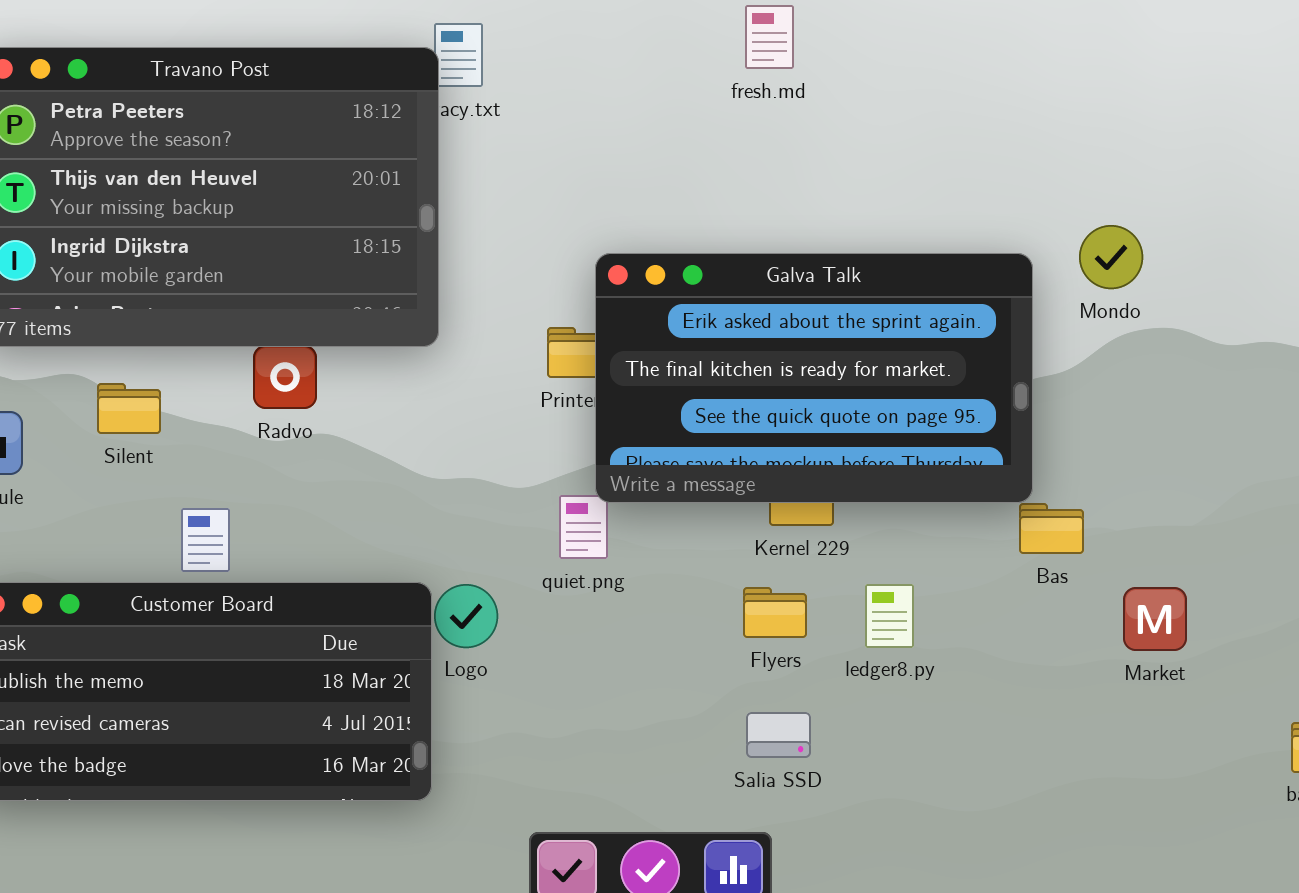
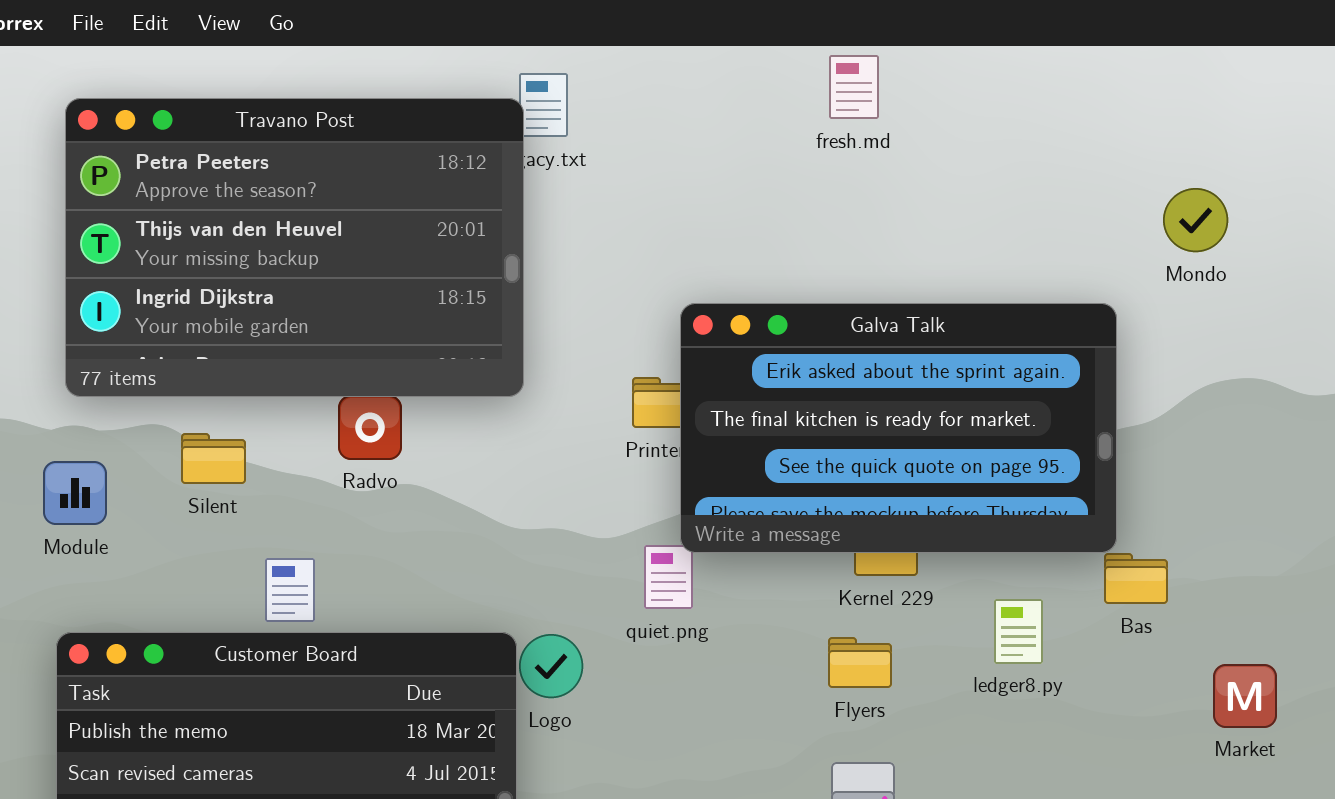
Mondo: [1079,225,1143,289] -> [1163,188,1228,252], moved
ledger8.py: [865,584,914,648] -> [994,599,1043,664], moved
Market: [1123,587,1187,651] -> [1213,664,1277,728], moved

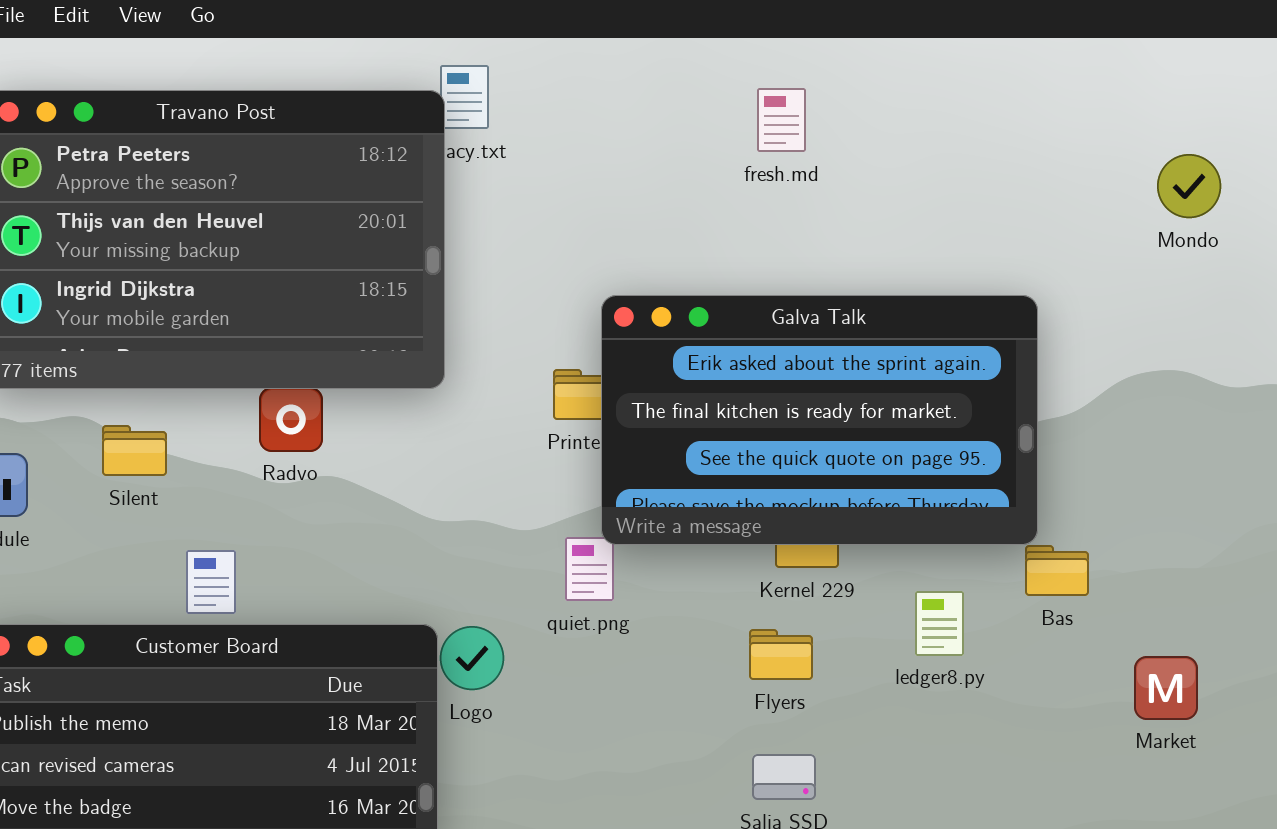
fresh.md: [829,55,879,119] -> [757,88,806,152], moved
Mondo: [1163,188,1228,252] -> [1157,154,1221,218], moved

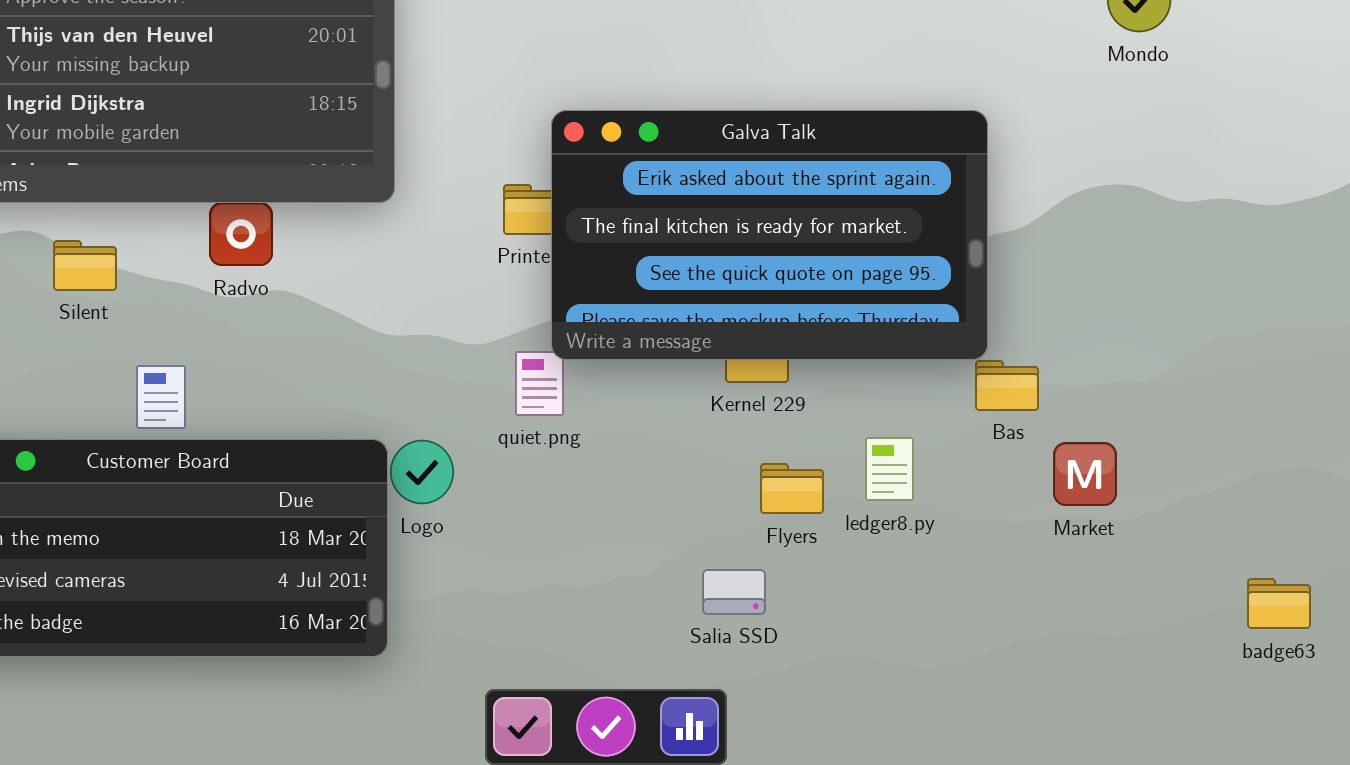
ledger8.py: [915,591,964,656] -> [865,437,914,501], moved
Flyers: [749,629,813,680] -> [760,463,824,514], moved
Market: [1134,656,1198,720] -> [1053,442,1117,506], moved

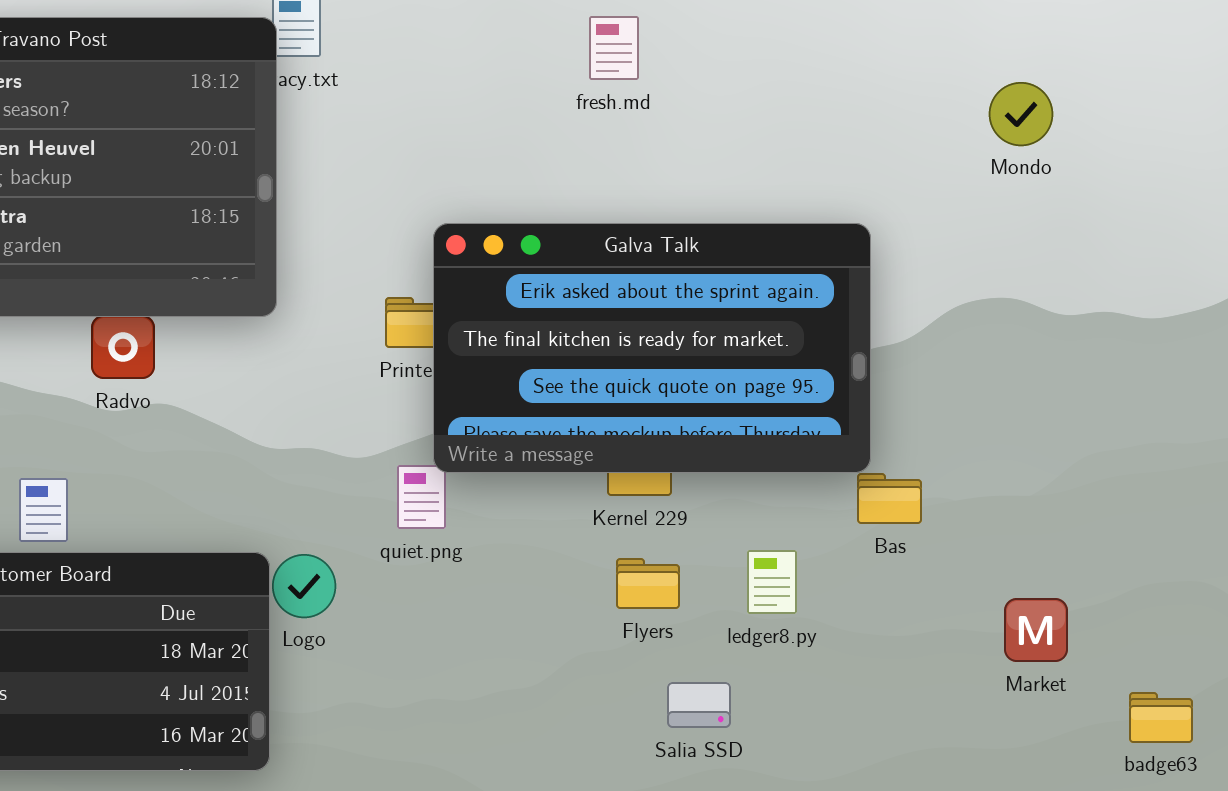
Market: [1053,442,1117,506] -> [1004,598,1068,662], moved
Flyers: [760,463,824,514] -> [616,558,680,609], moved
Salia SSD: [702,569,766,615] -> [667,682,731,728], moved

